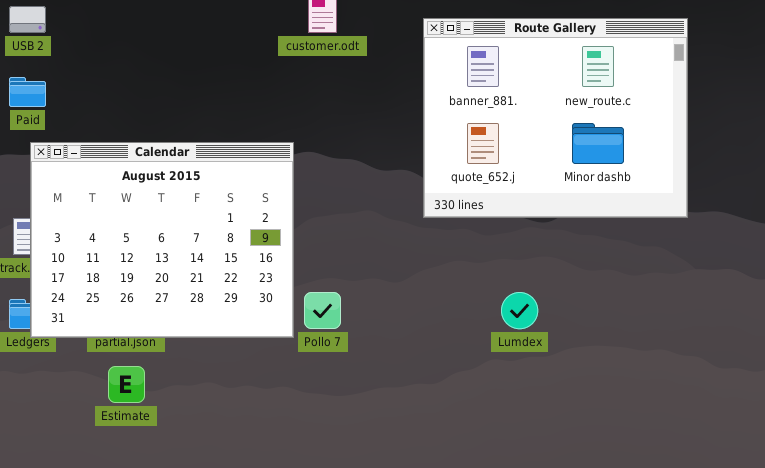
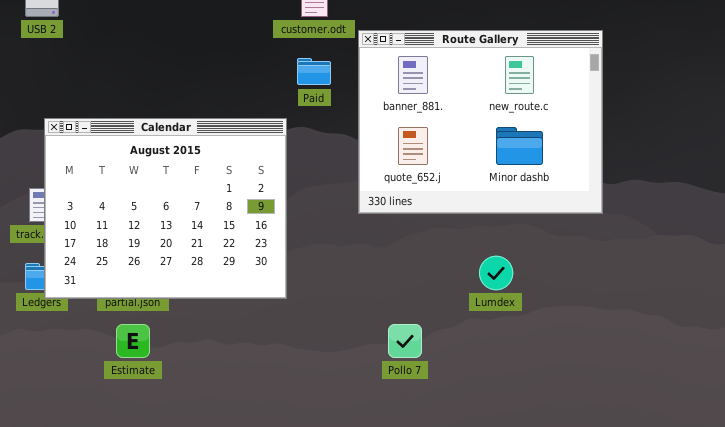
Route Gallery: [423,18,688,218] -> [358,30,603,214], moved
Paid: [9,77,46,107] -> [297,58,331,85], moved
Pollo 7: [304,292,341,329] -> [388,324,422,358], moved

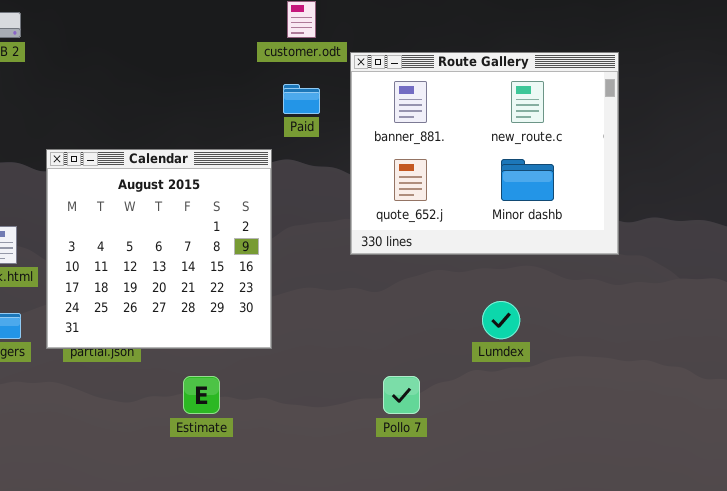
Calendar: [44,118,287,299] -> [46,149,272,349], resized
Estimate: [116,324,150,358] -> [183,376,220,414], moved

